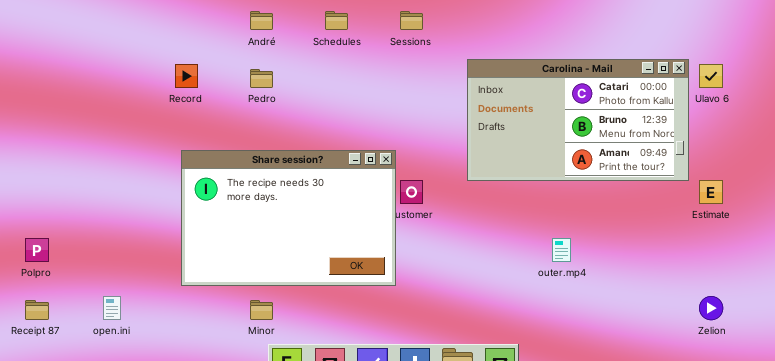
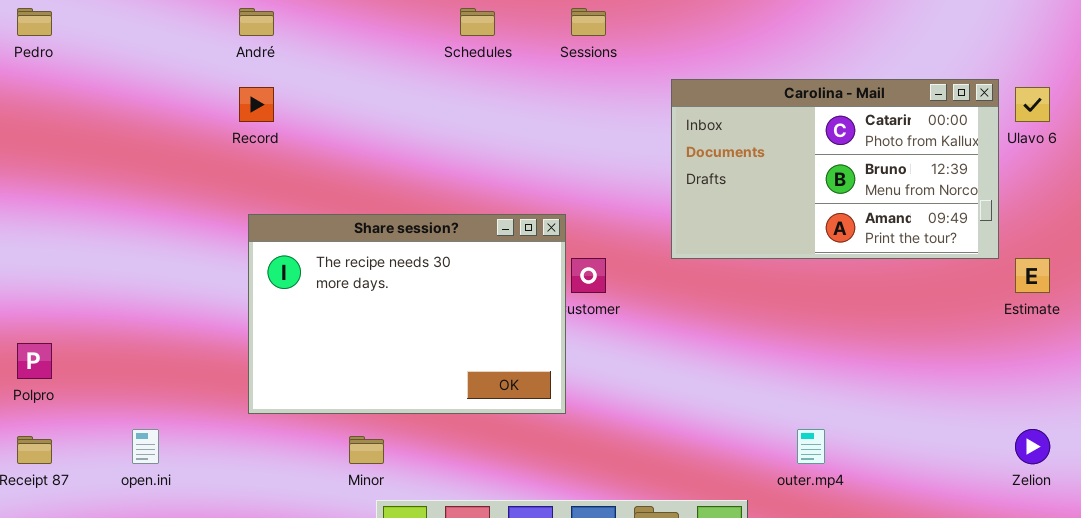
André: [250,11,273,30] -> [239,8,274,36], moved
Pedro: [250,69,273,88] -> [17,8,52,36], moved
outer.mp4: [552,238,571,262] -> [797,429,825,464], moved

